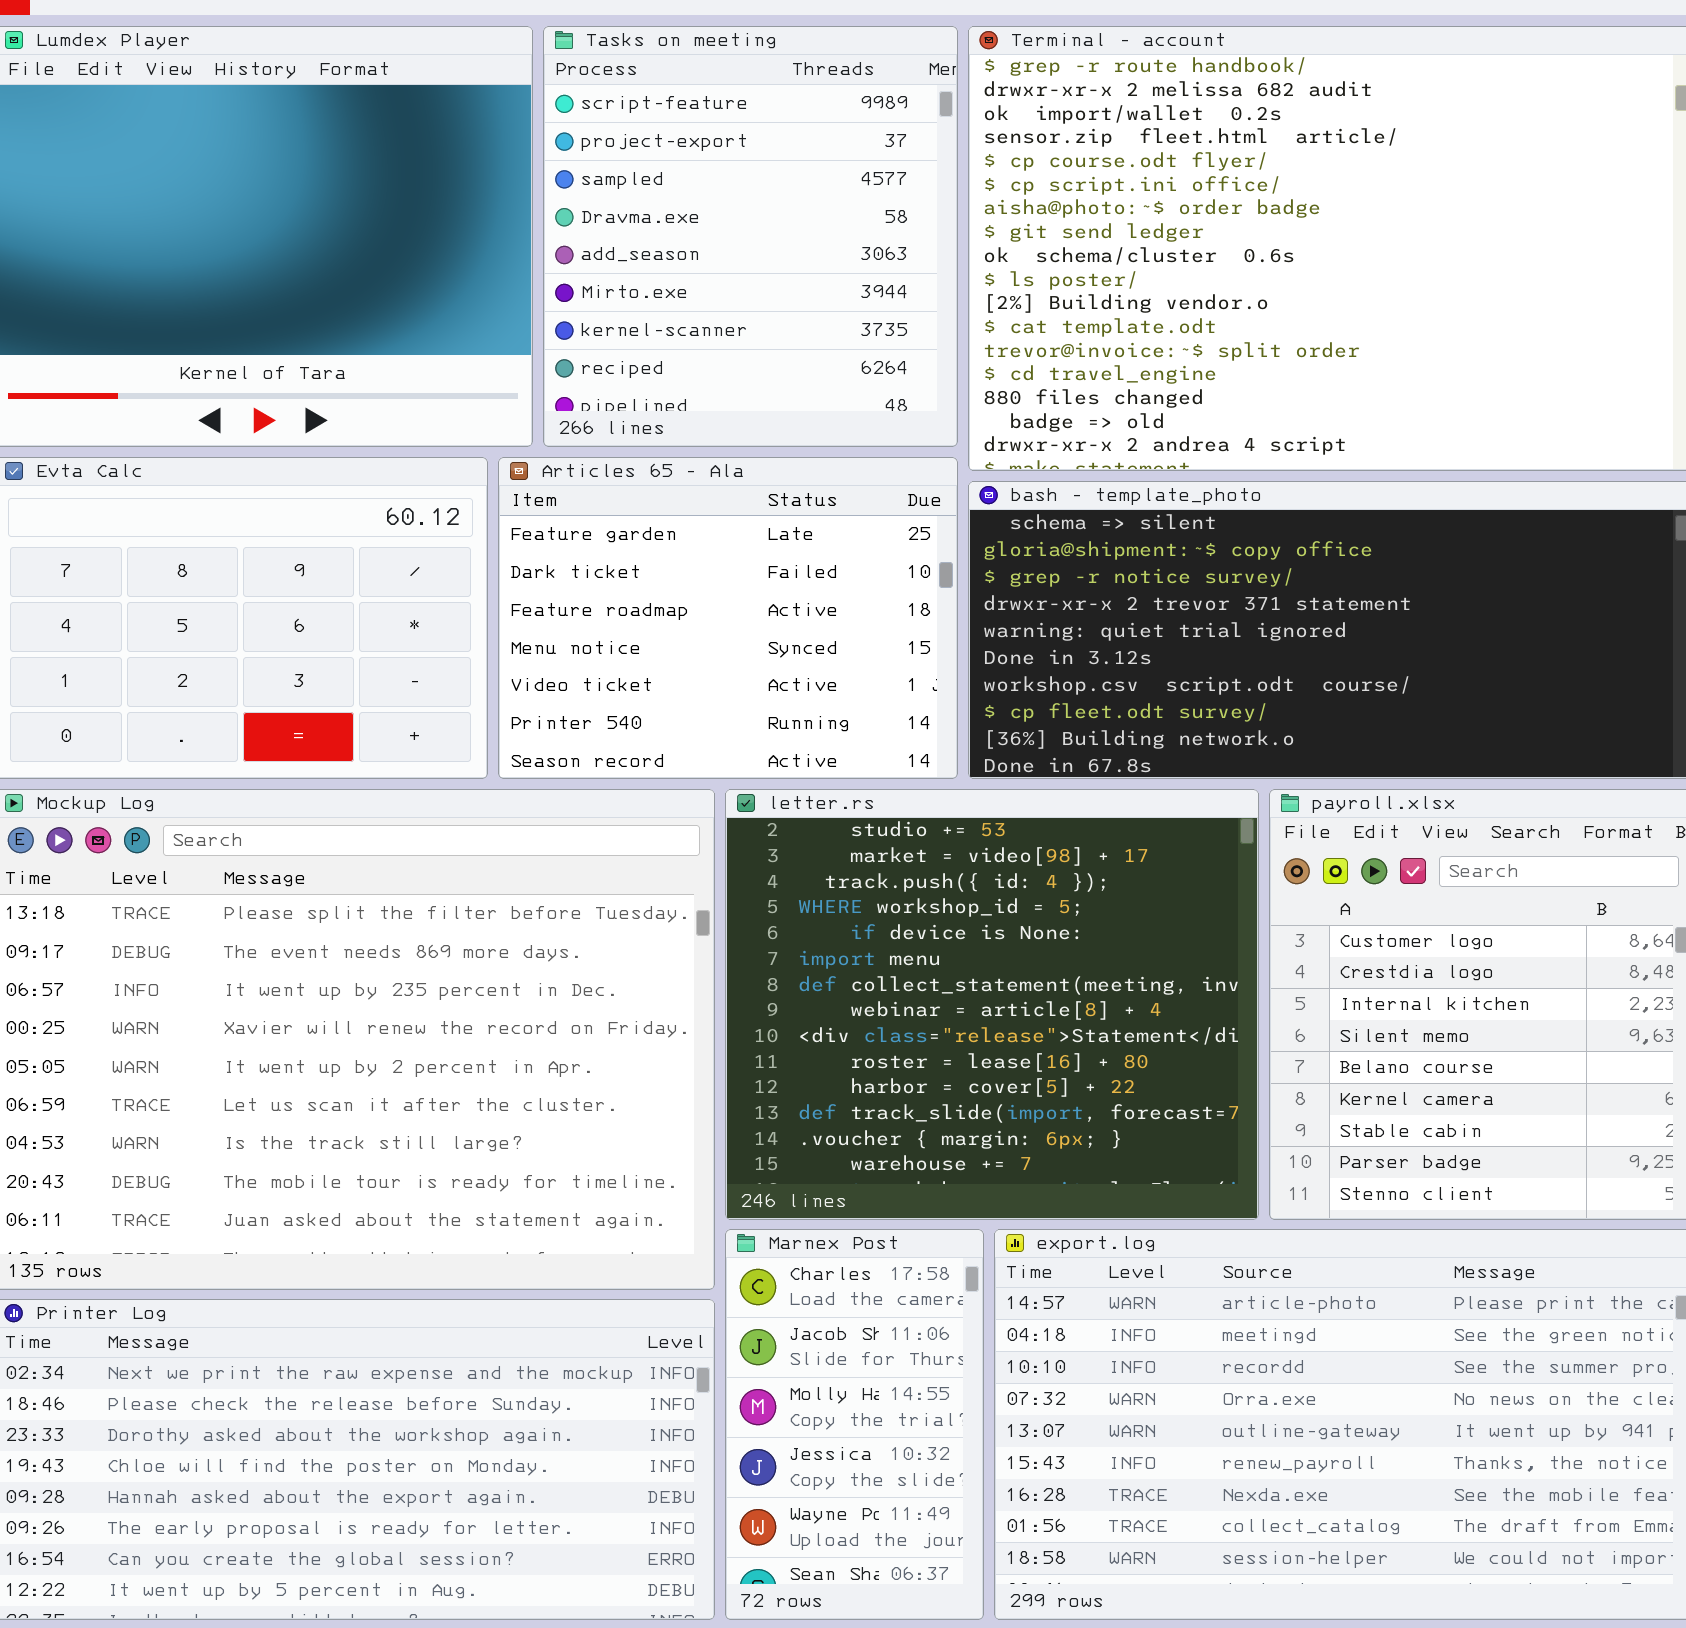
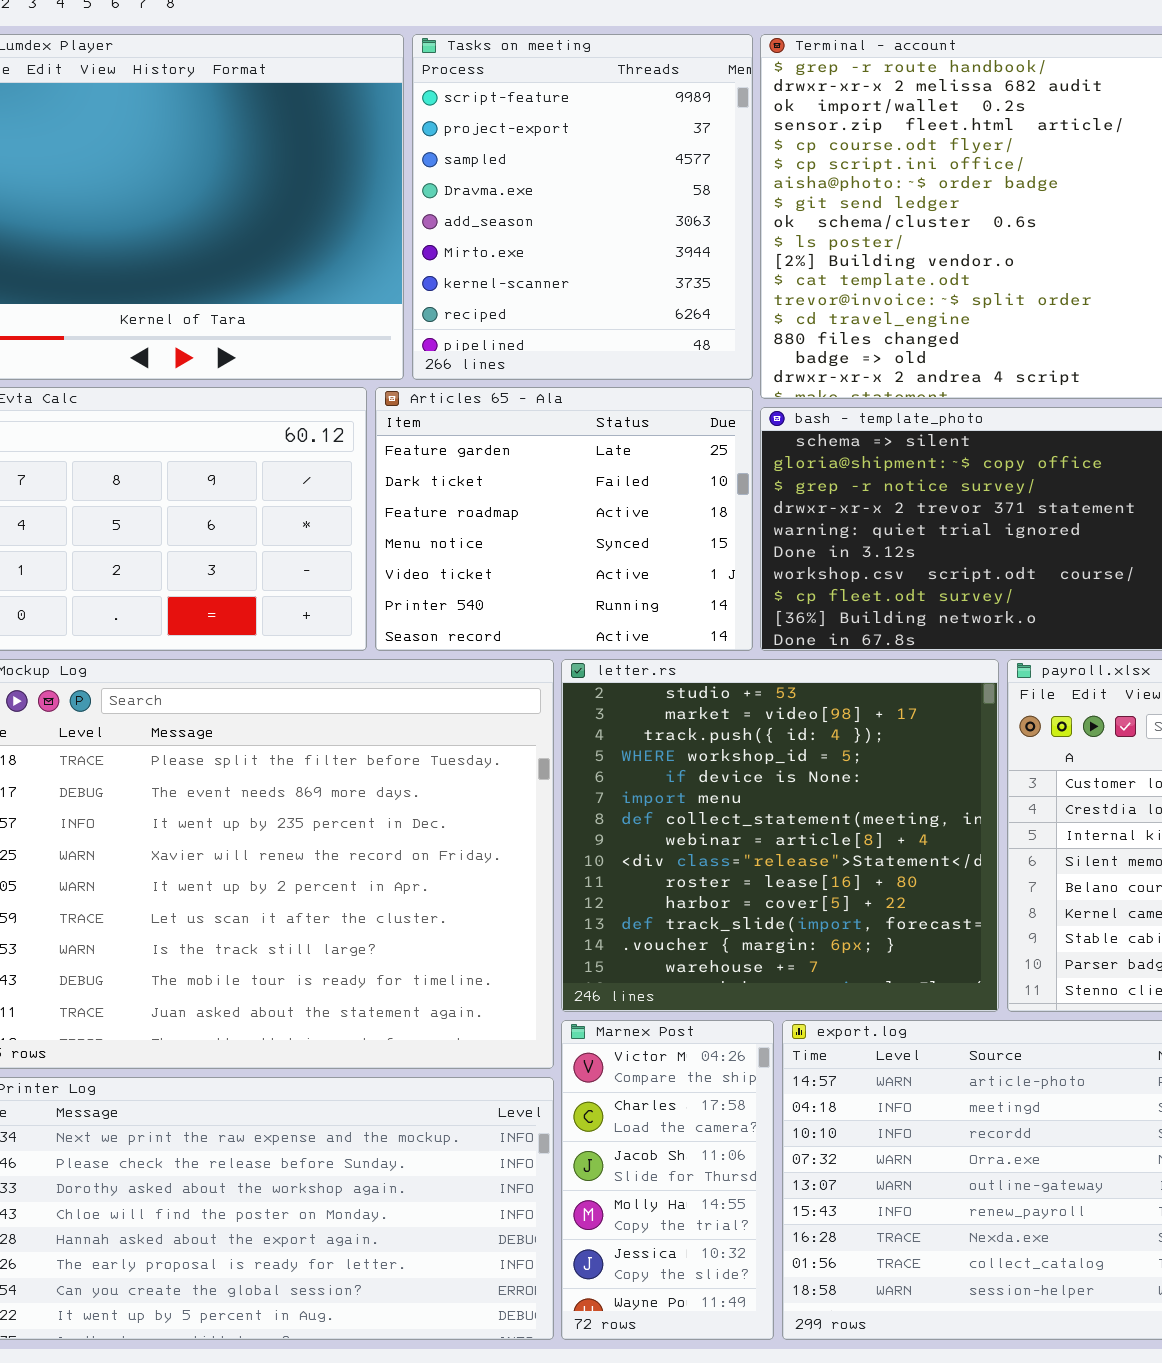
Marnex Post: [725,1229,984,1620] -> [561,1020,774,1340], scrolled up 1 row

